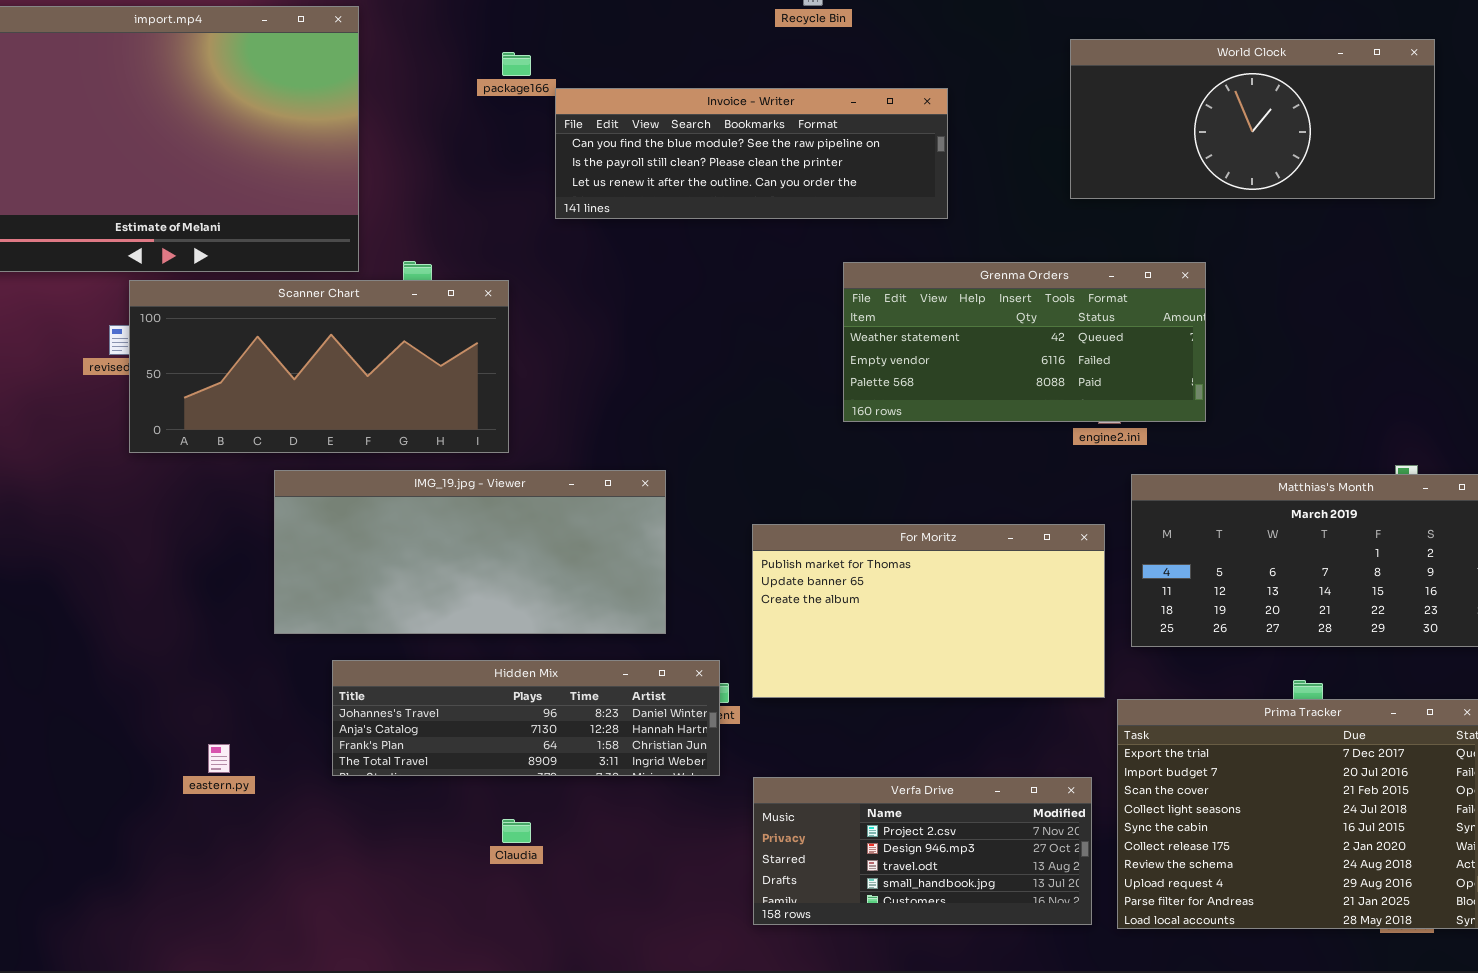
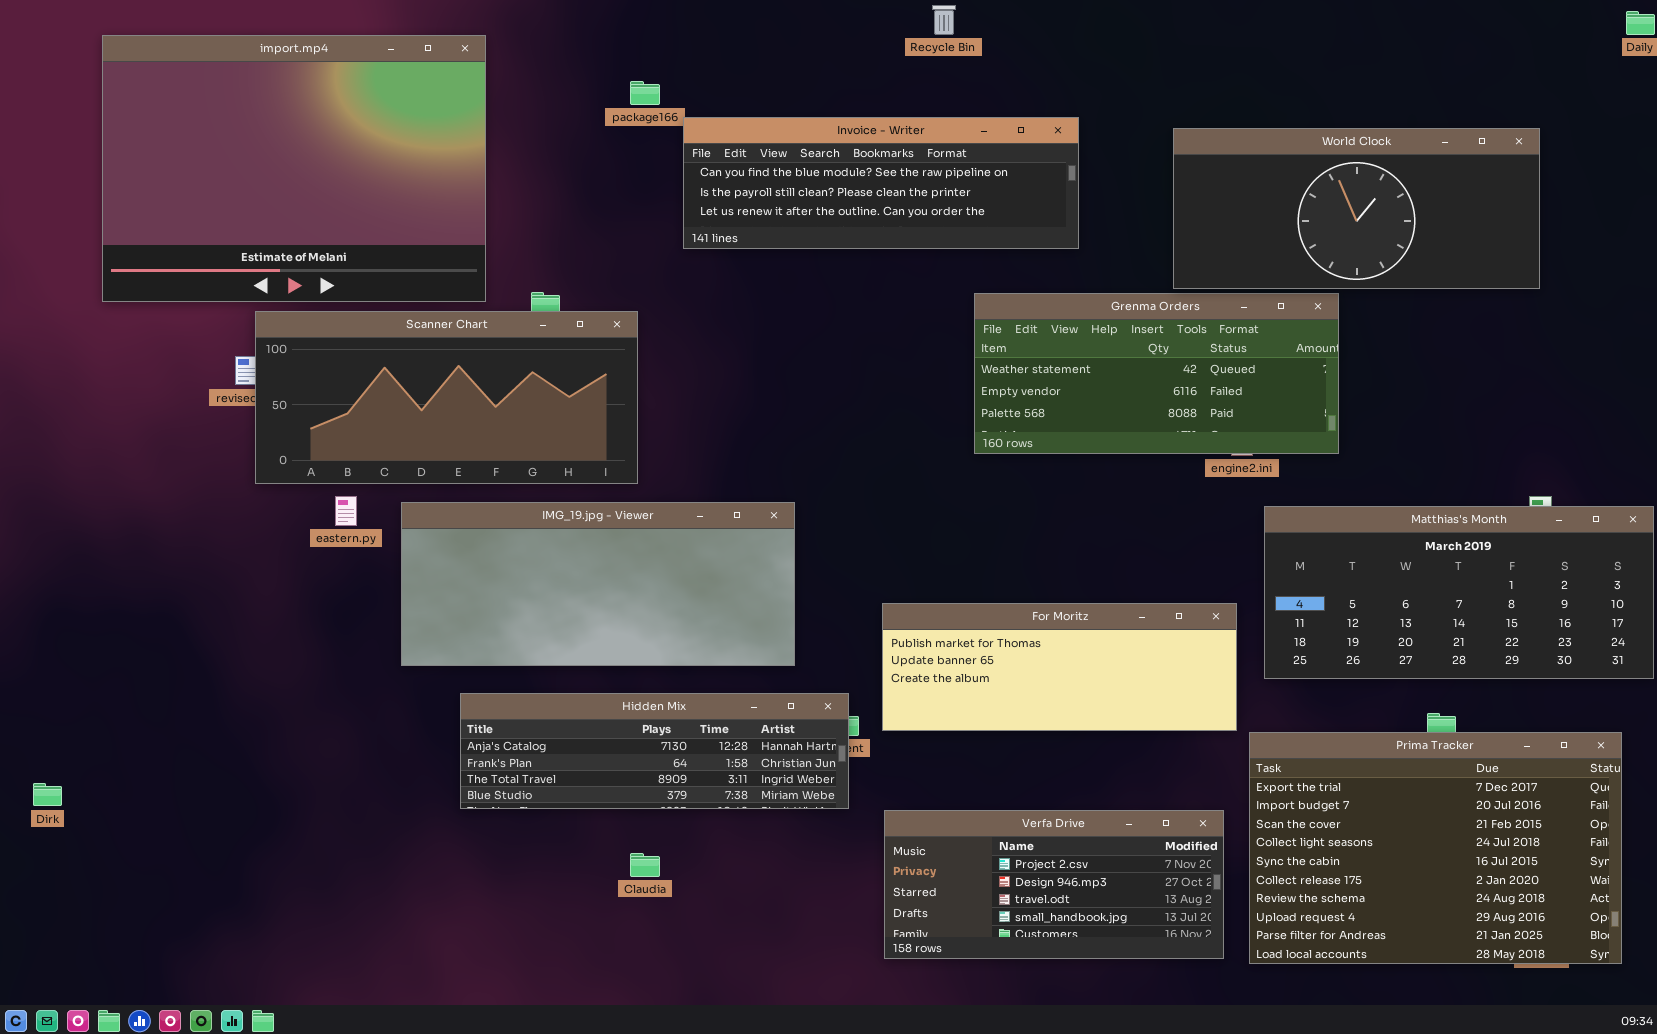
World Clock: [1070,39,1435,199] -> [1173,128,1540,289], moved
For Moritz: [752,524,1105,698] -> [882,603,1237,731], resized
Hidden Mix: [332,660,720,776] -> [460,693,849,809], scrolled down 1 row
eastern.py: [208,744,230,773] -> [335,496,357,526], moved

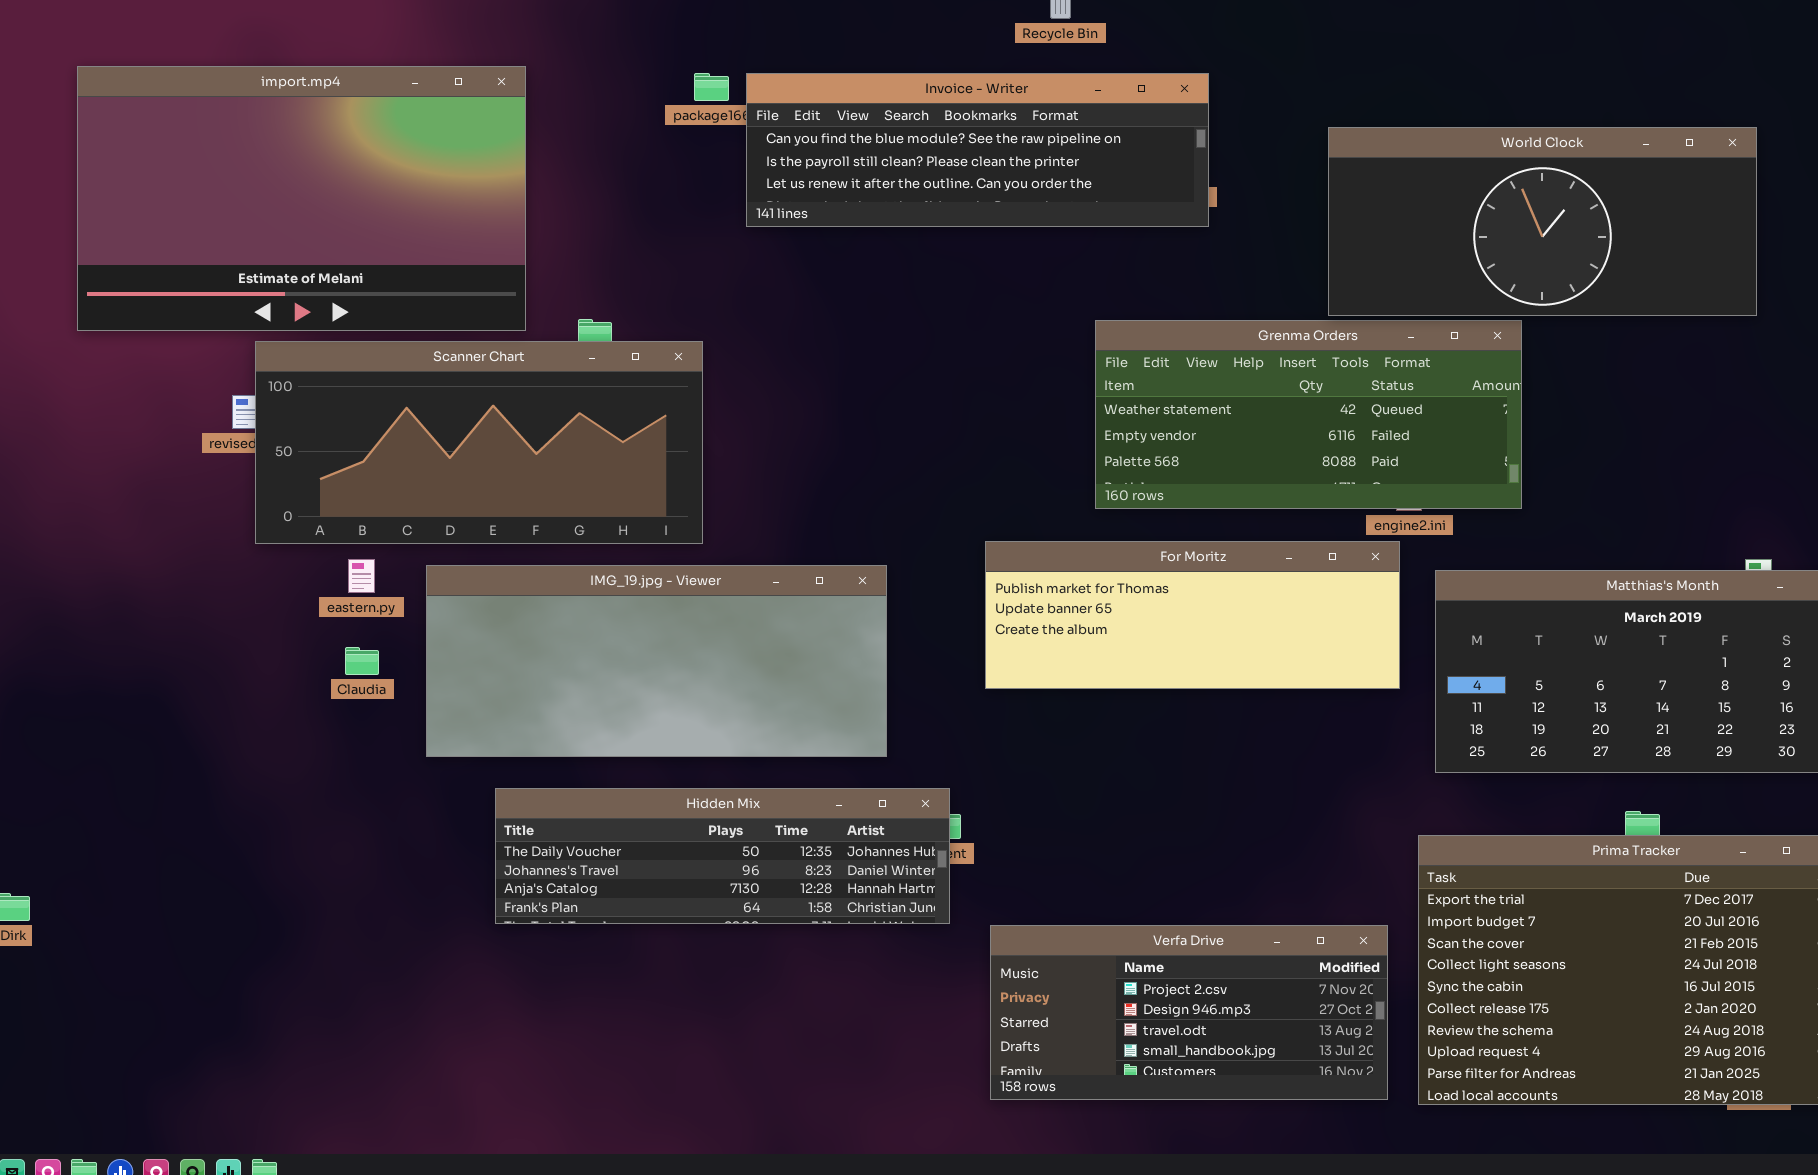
import.mp4: [102,35,486,302] -> [77,66,526,331], resized
Invoice - Writer: [683,117,1079,249] -> [746,73,1209,227], moved
For Moritz: [882,603,1237,731] -> [985,541,1400,689], moved
Hidden Mix: [460,693,849,809] -> [495,788,950,924], scrolled up 2 rows
Claudia: [630,853,660,877] -> [345,647,379,675], moved

